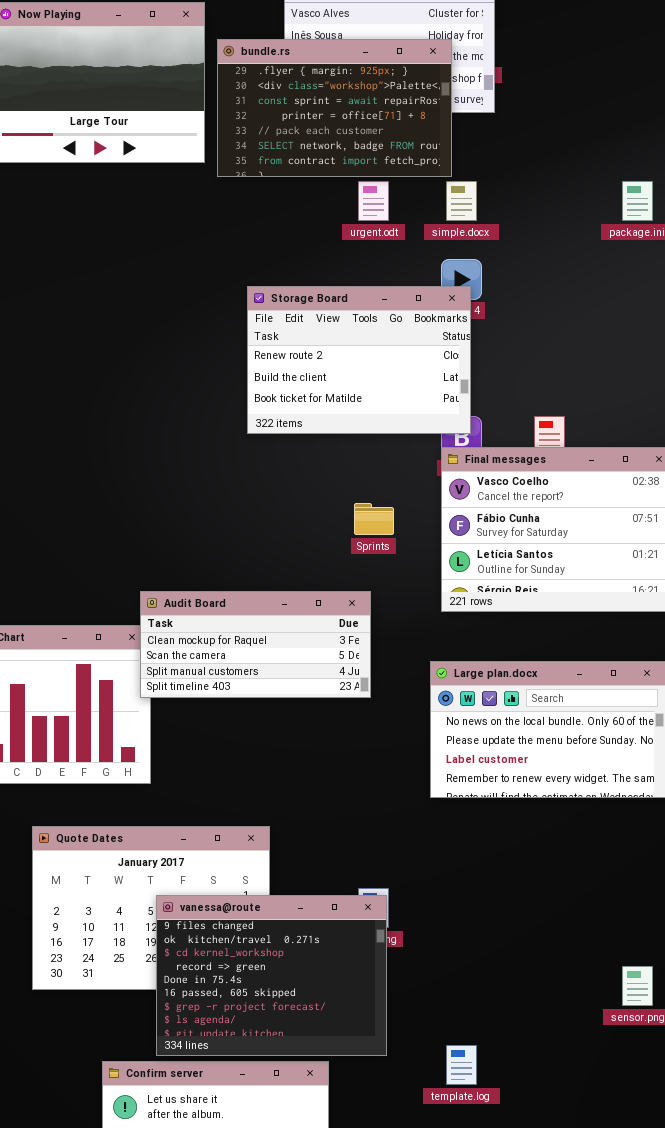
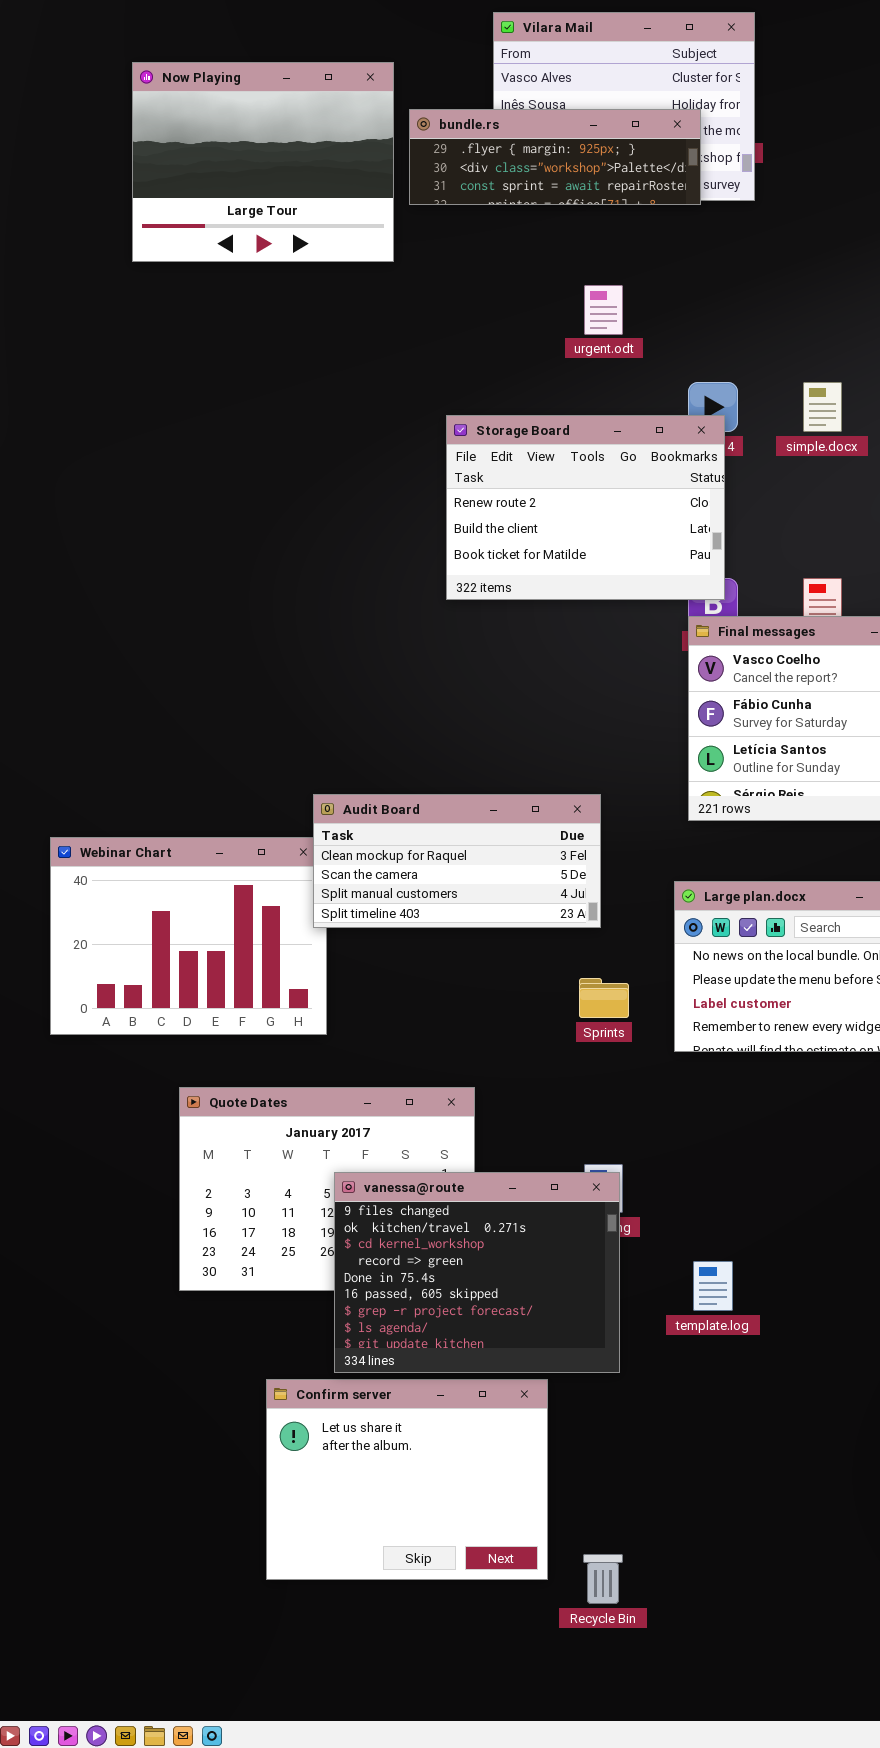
bundle.rs: [217,39,452,177] -> [409,109,701,205], resized
simple.docx: [446,181,477,221] -> [803,382,842,432], moved
Sprints: [354,503,394,535] -> [579,978,629,1018], moved
template.log: [446,1045,477,1085] -> [693,1261,733,1311], moved

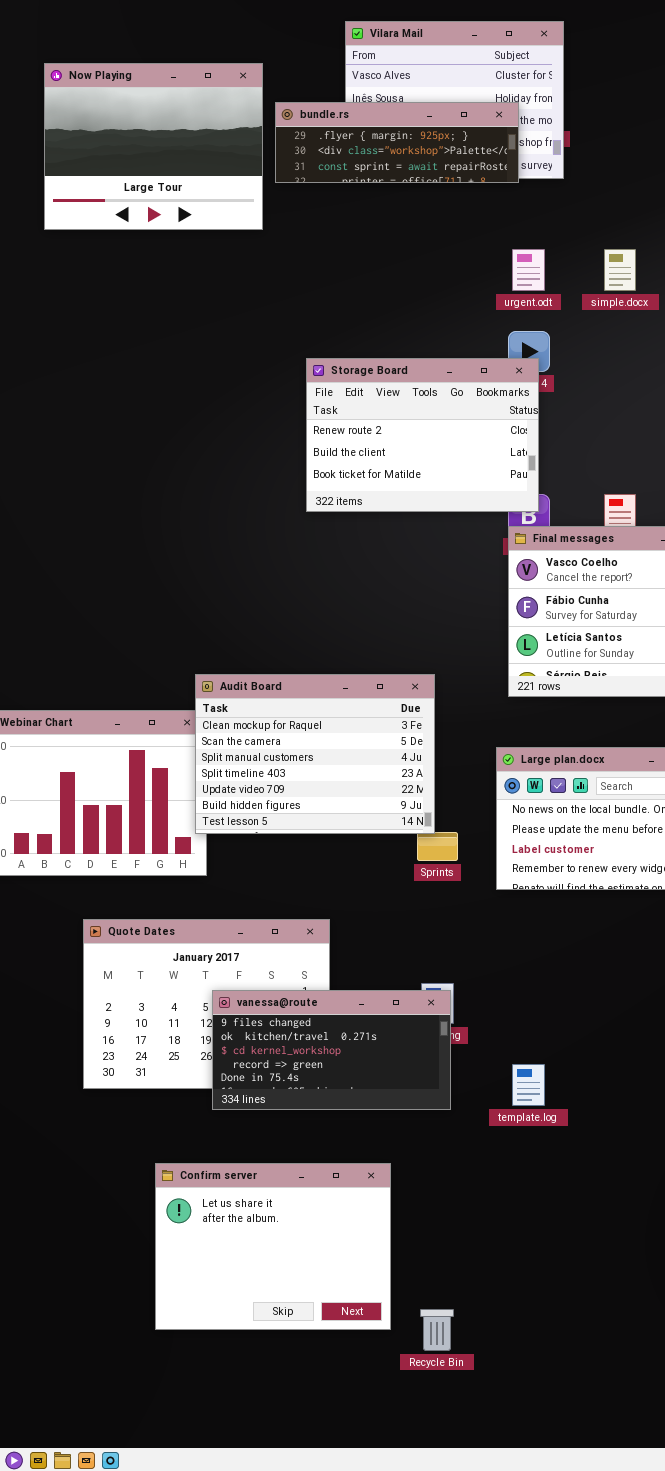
urgent.odt: [584,285,623,335] -> [512,249,545,291], moved
simple.docx: [803,382,842,432] -> [604,249,636,291], moved
Audit Board: [313,794,601,928] -> [195,674,435,834], resized
vanessa@route: [334,1172,620,1373] -> [212,990,451,1110], resized

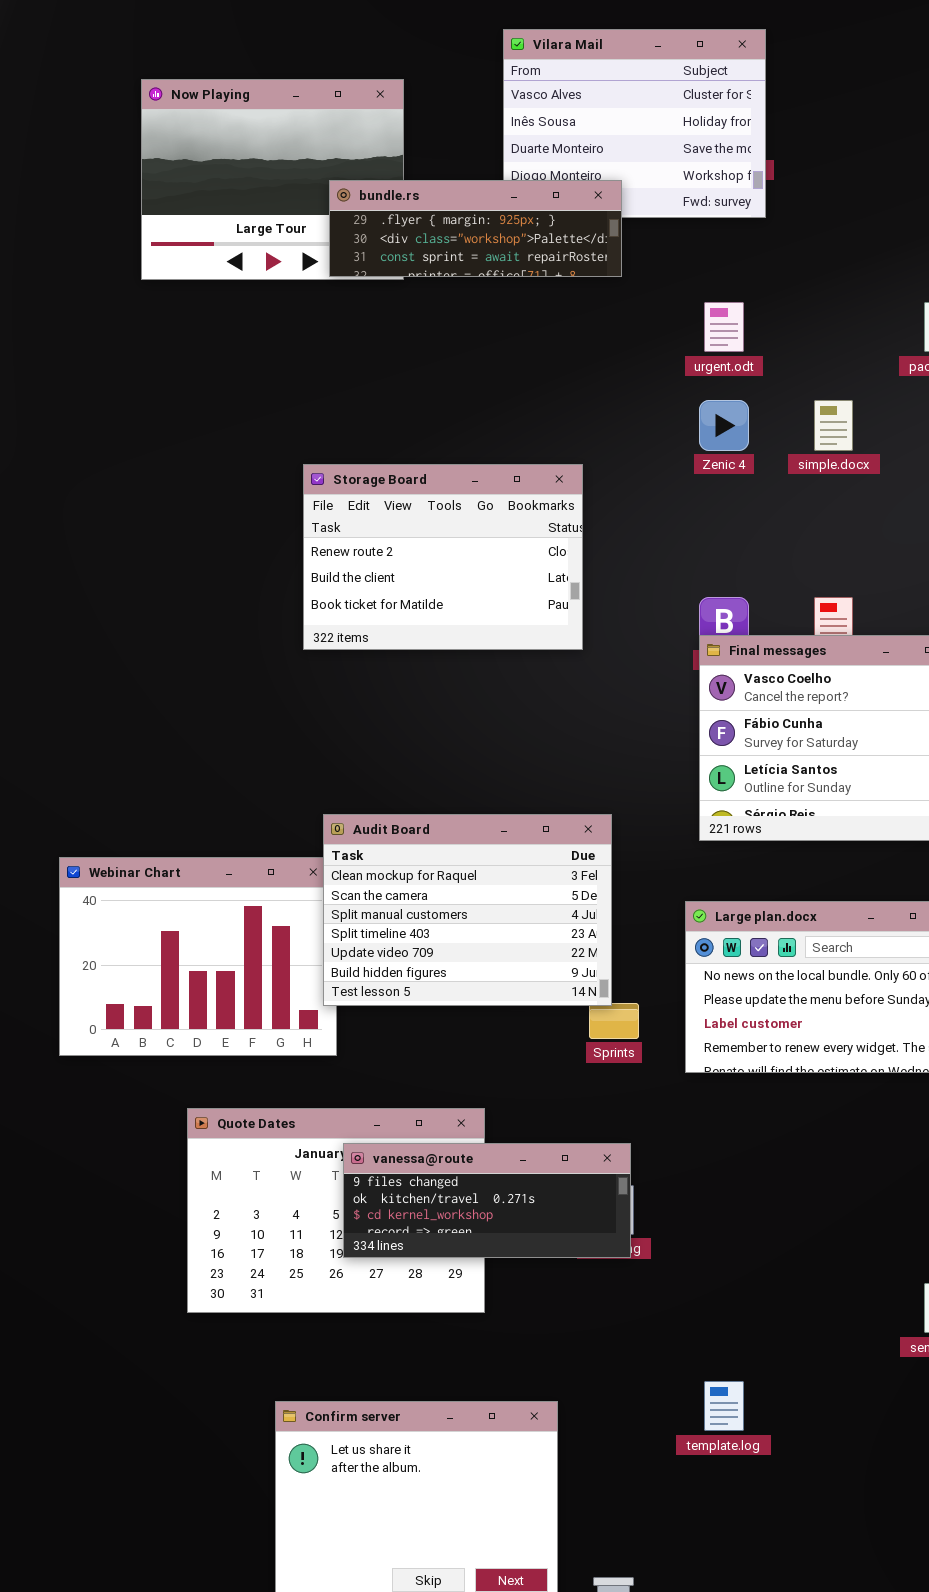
bundle.rs: [275,102,519,183] -> [329,180,622,277], moved
simple.docx: [604,249,636,291] -> [814,400,853,451], moved
Storage Board: [306,358,539,512] -> [303,464,583,650], moved
vanessa@route: [212,990,451,1110] -> [343,1143,631,1258], moved, resized
template.log: [512,1064,545,1106] -> [704,1381,744,1431], moved

